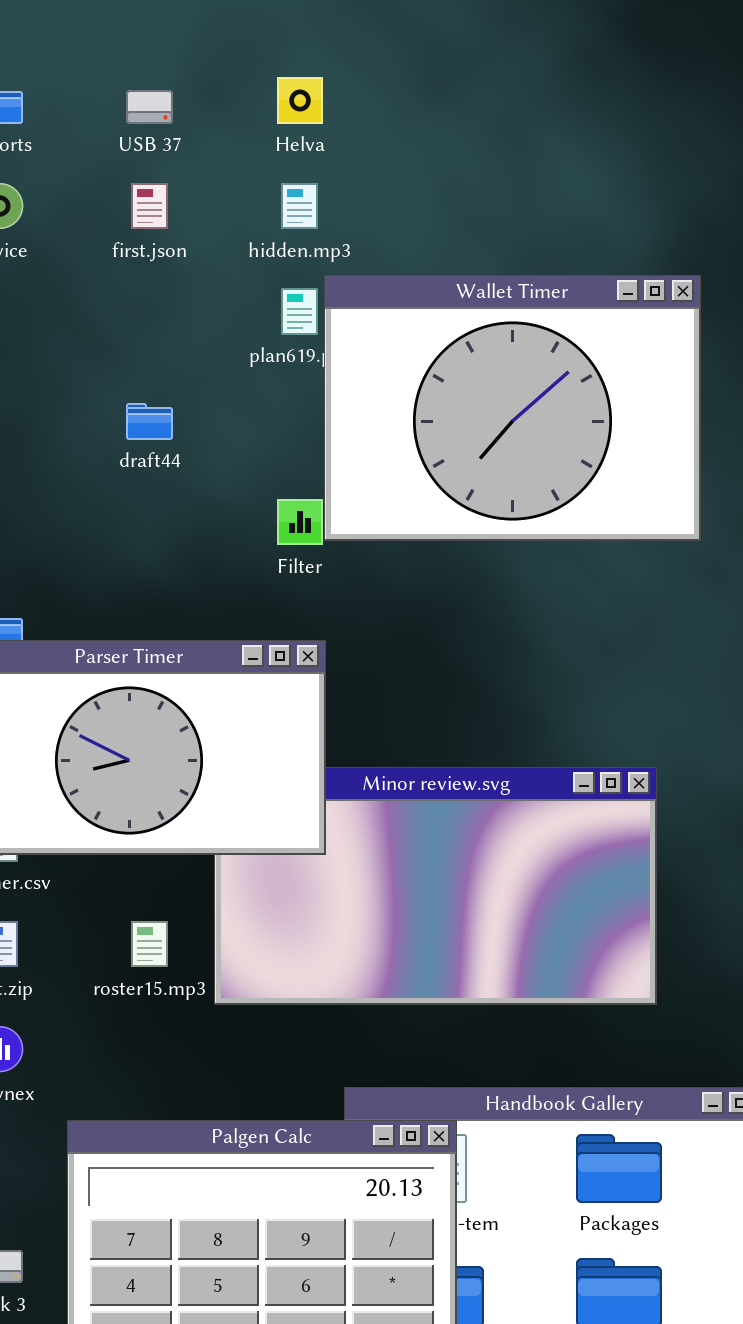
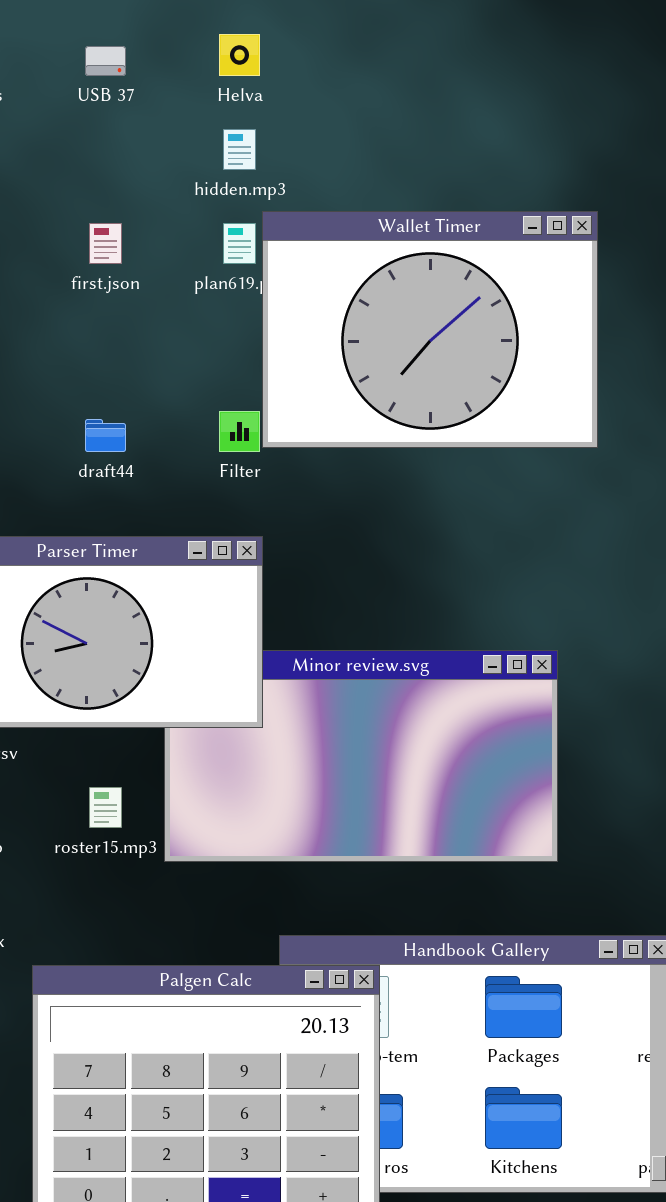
first.json: [131,183,168,229] -> [89,223,122,264], moved
draft44: [126,403,173,440] -> [85,419,126,452], moved

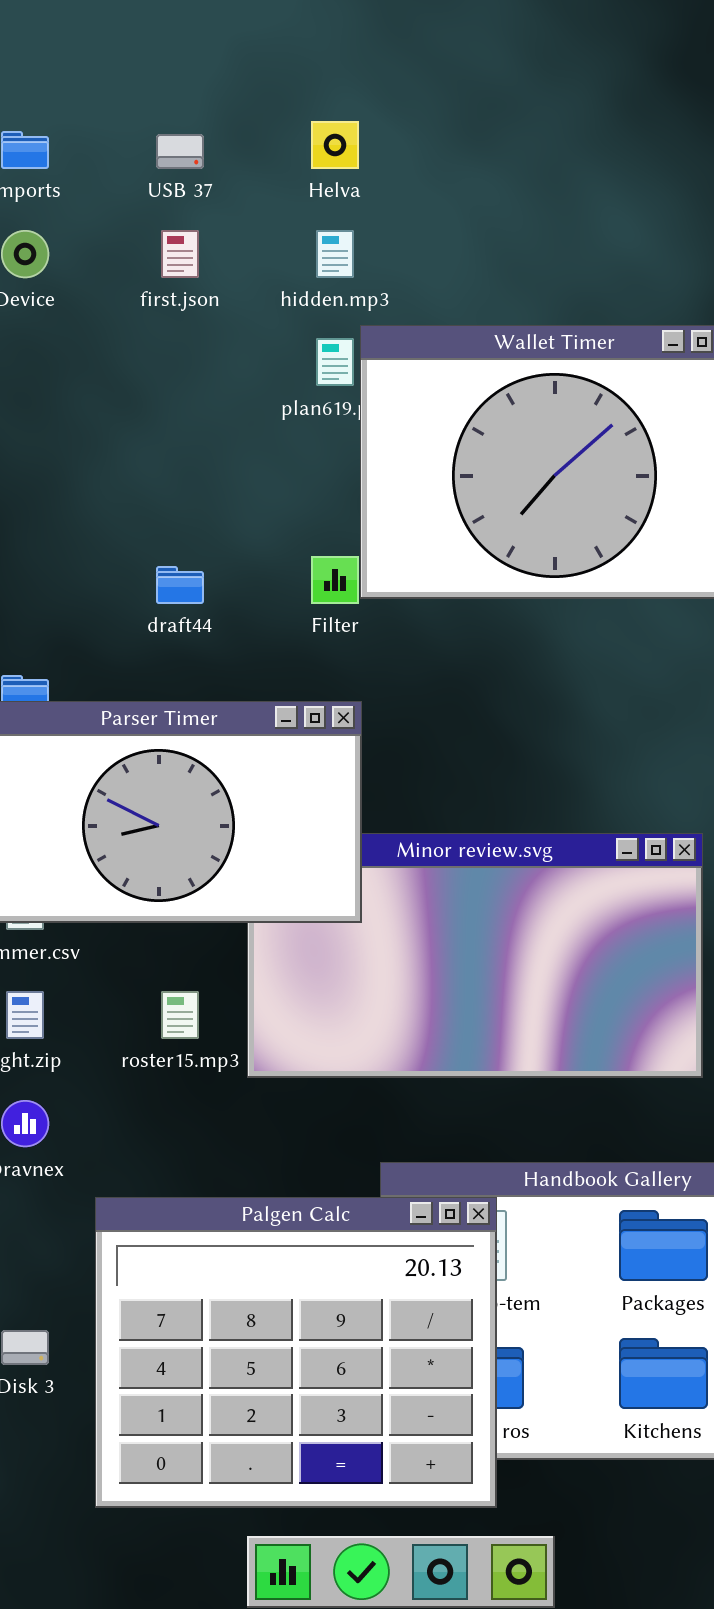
first.json: [89,223,122,264] -> [161,230,199,278], moved

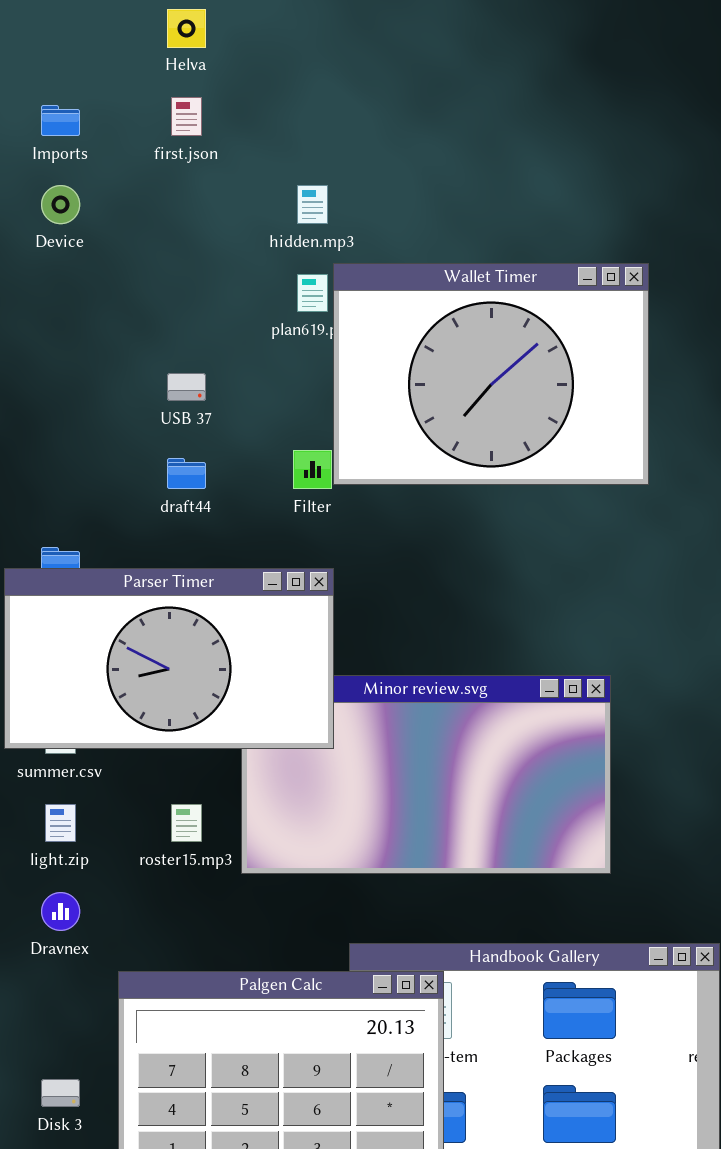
Helva: [311,121,359,169] -> [167,9,206,48], moved
USB 37: [156,134,204,169] -> [167,373,206,401], moved
first.json: [161,230,199,278] -> [171,97,202,136], moved

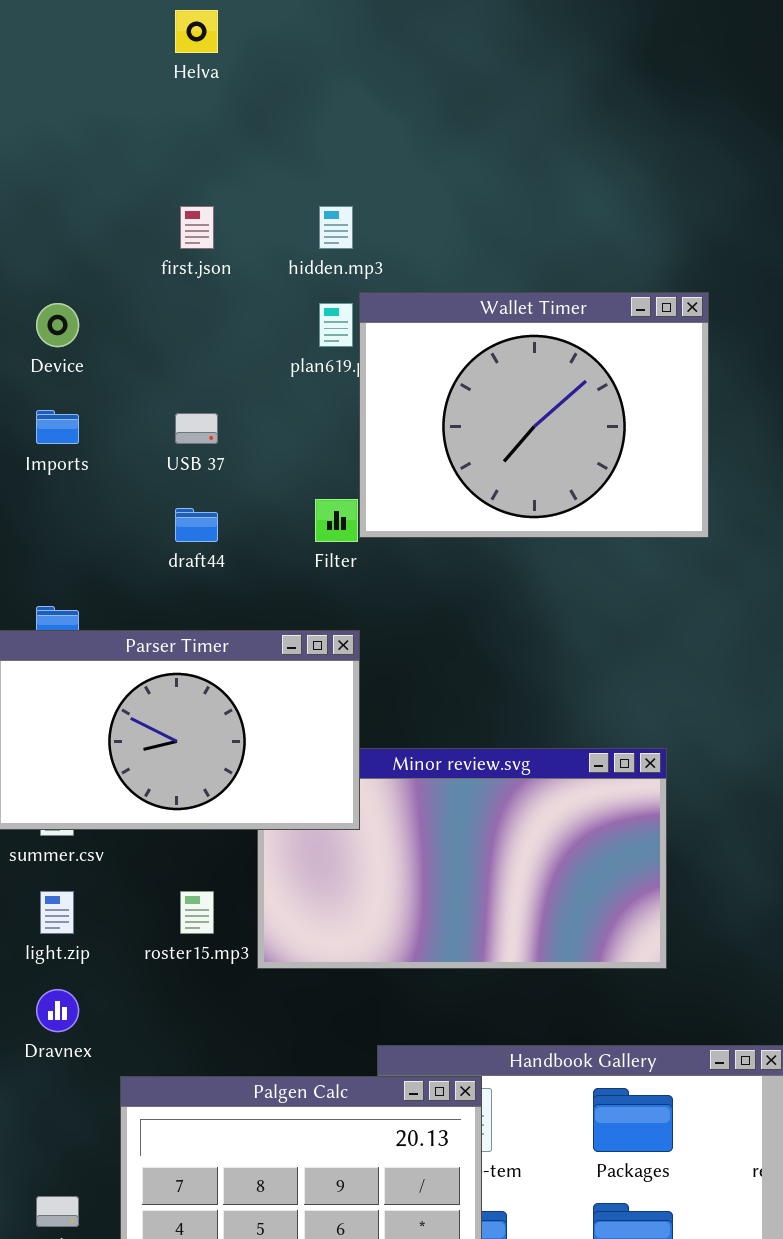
first.json: [171,97,202,136] -> [180,206,214,249], moved
Imports: [41,105,80,136] -> [36,410,79,444], moved
Device: [41,185,80,224] -> [36,303,79,347], moved

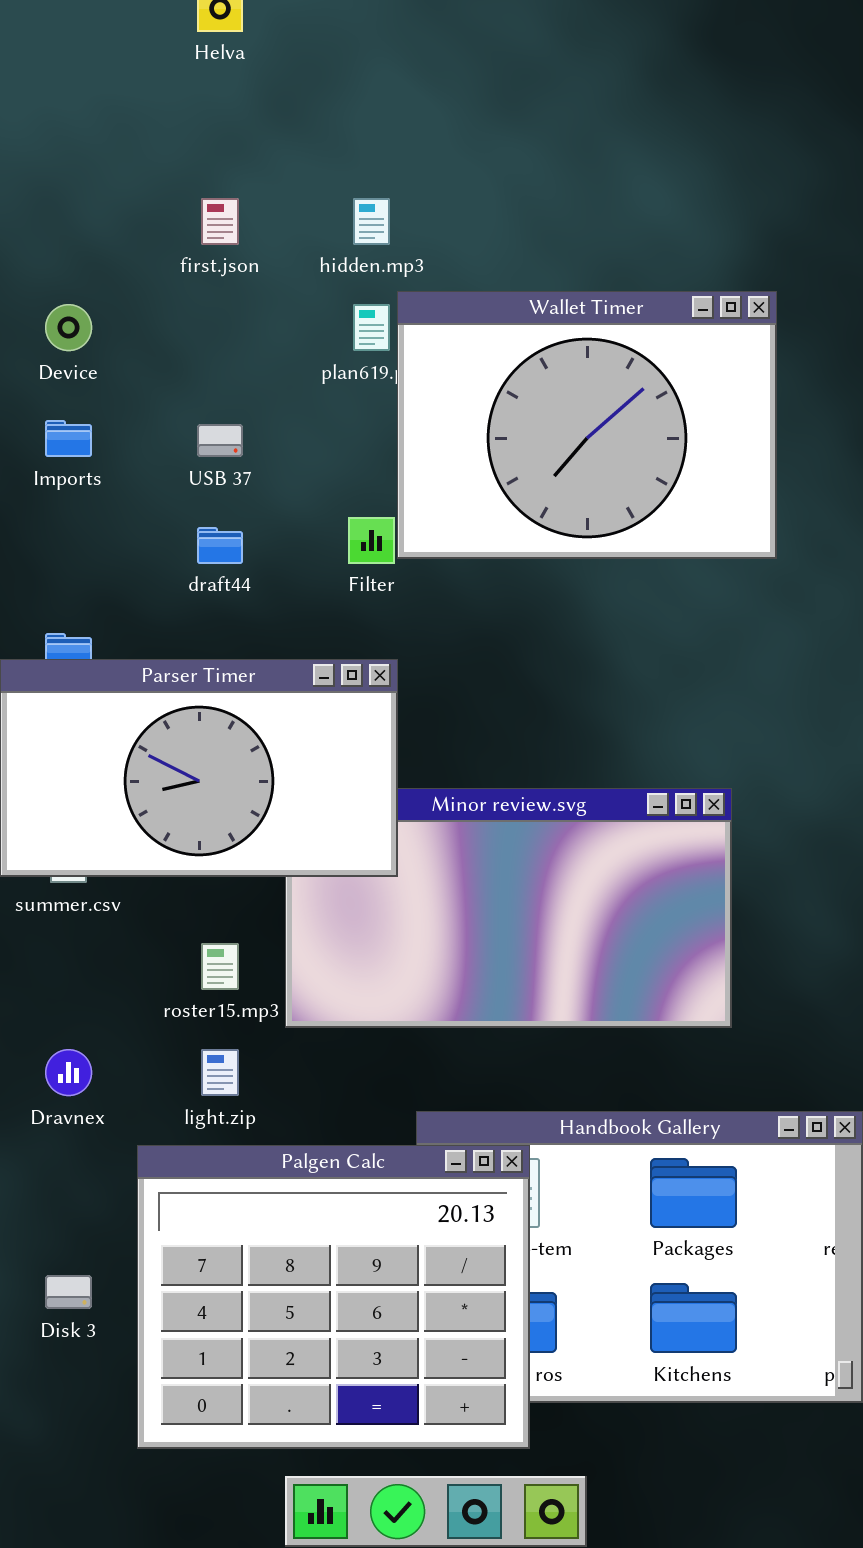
light.zip: [40,891,74,934] -> [201,1049,239,1096], moved

